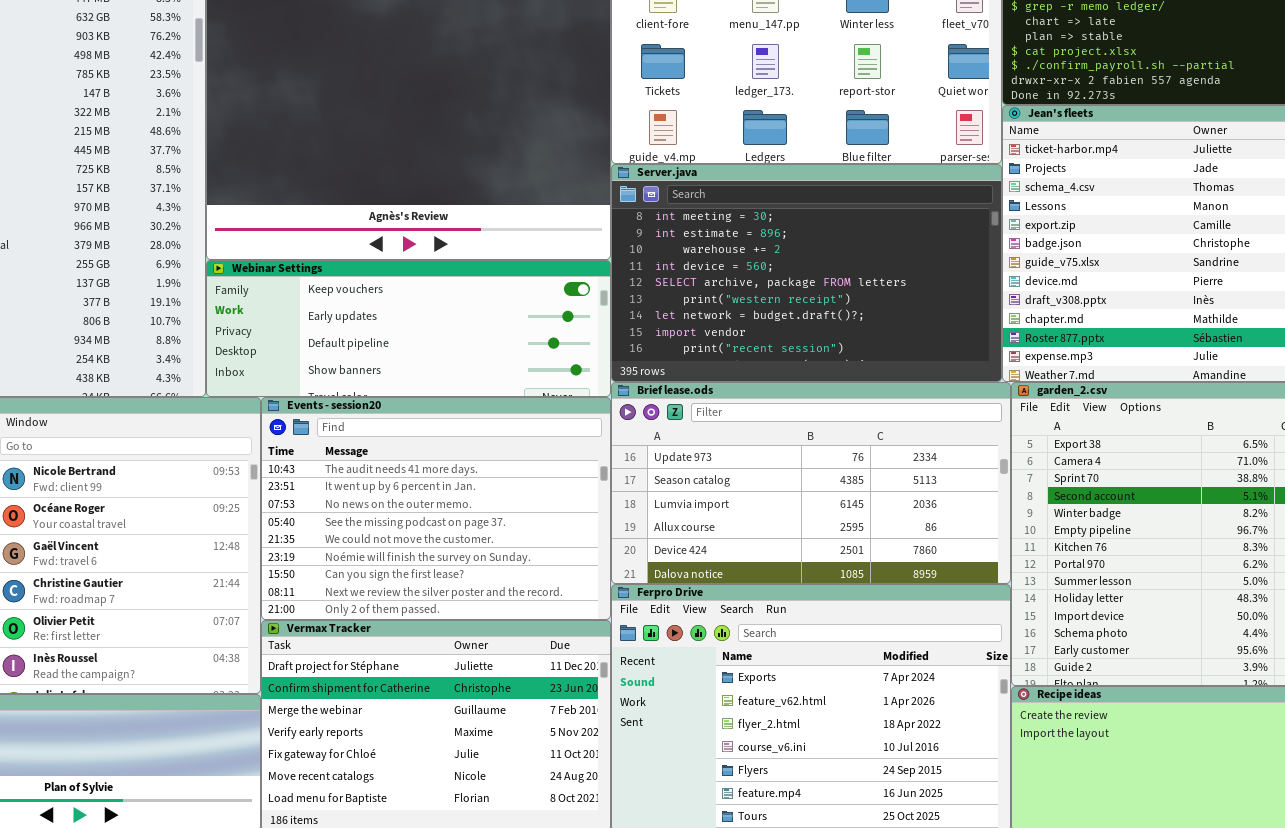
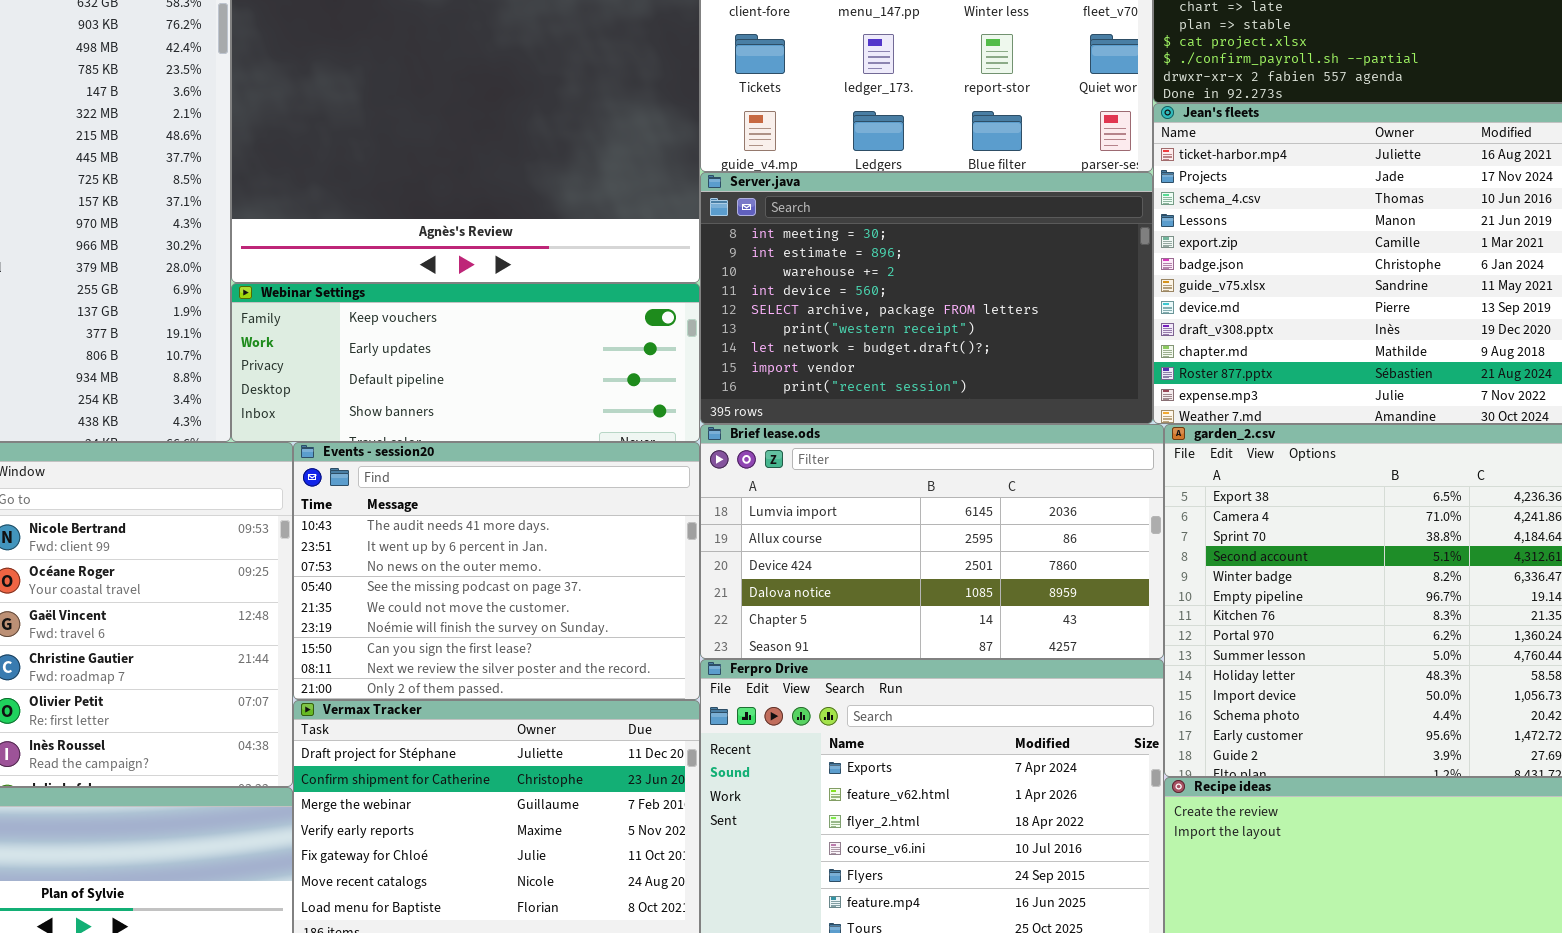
Brief lease.ods: [611,382,1011,584] -> [700,424,1164,659], scrolled down 2 rows

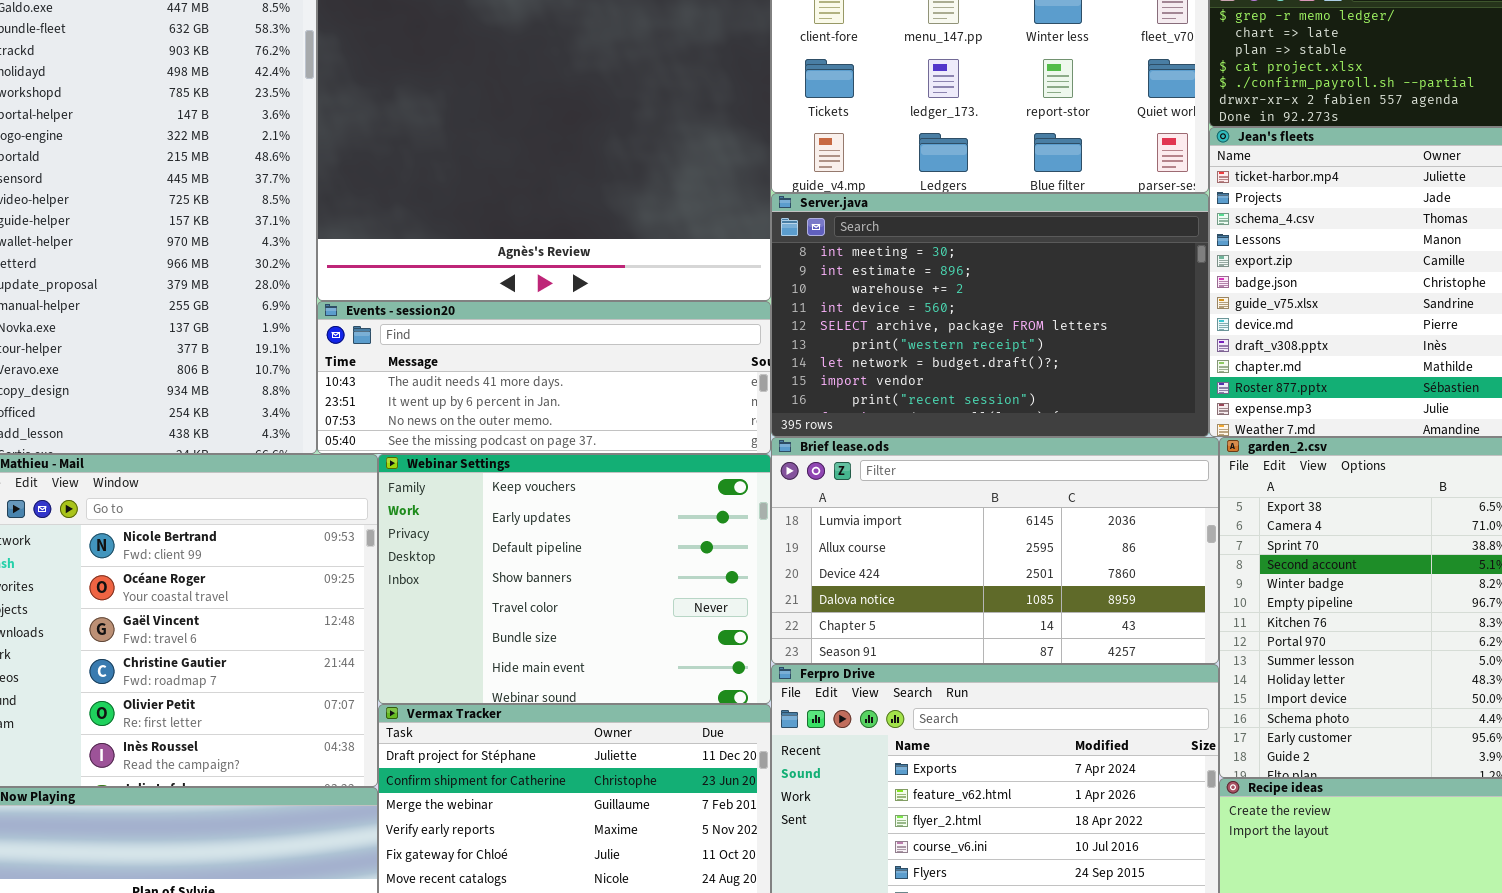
Webinar Settings: [231,283,700,442] -> [378,454,771,704], moved, resized
Events - session20: [293,442,700,700] -> [317,301,771,454], moved, resized

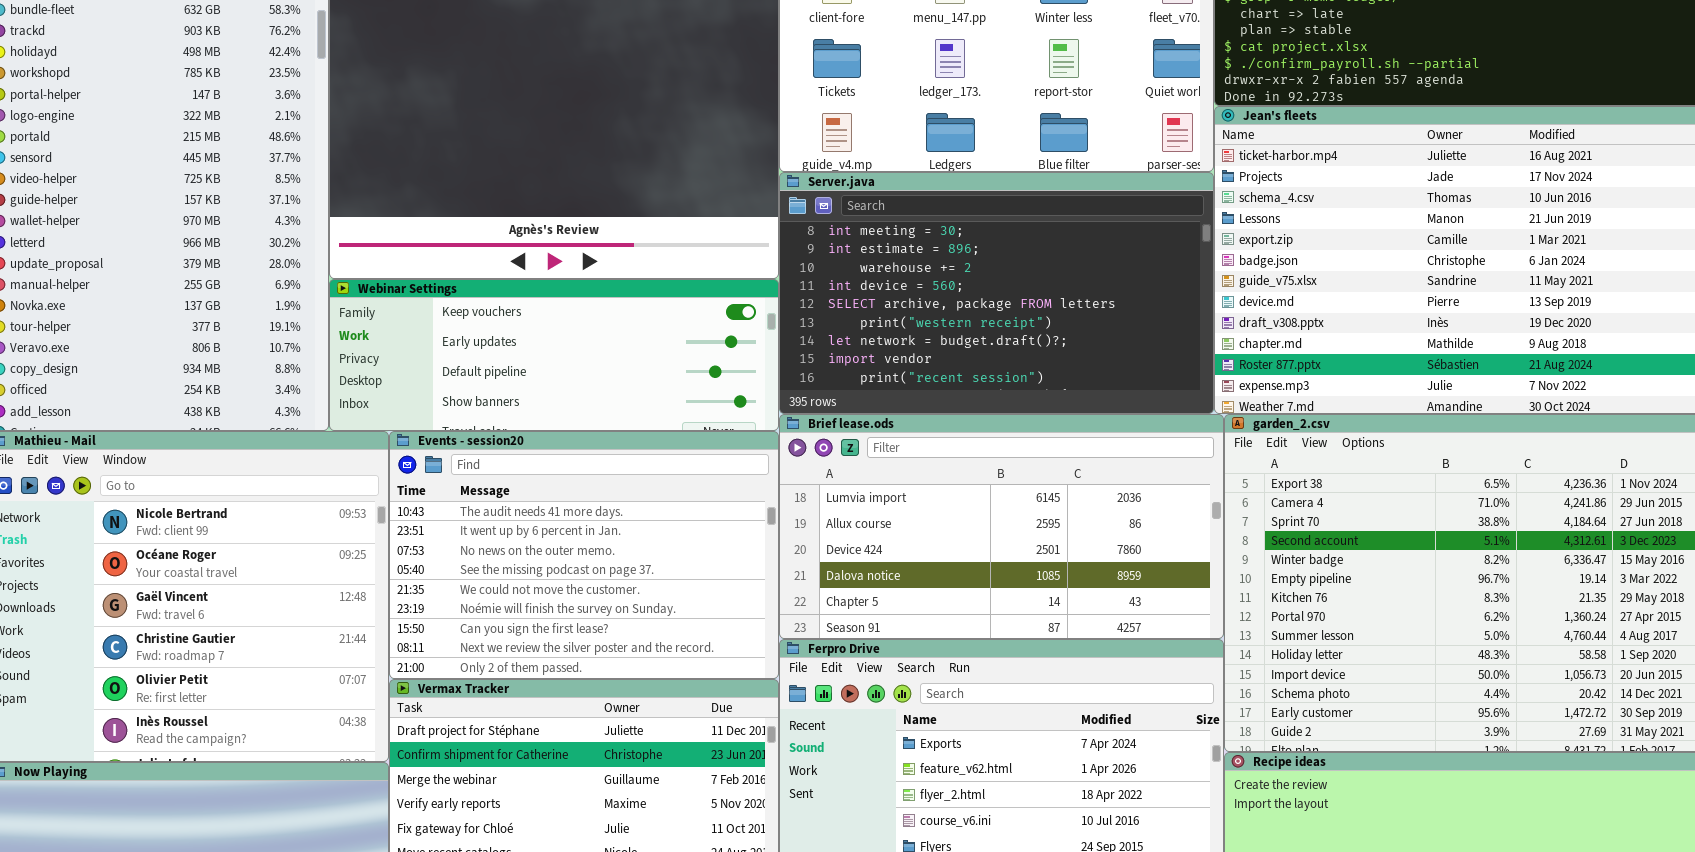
Events - session20: [317,301,771,454] -> [389,431,779,679], moved, resized
Webinar Settings: [378,454,771,704] -> [329,279,779,431], moved, resized

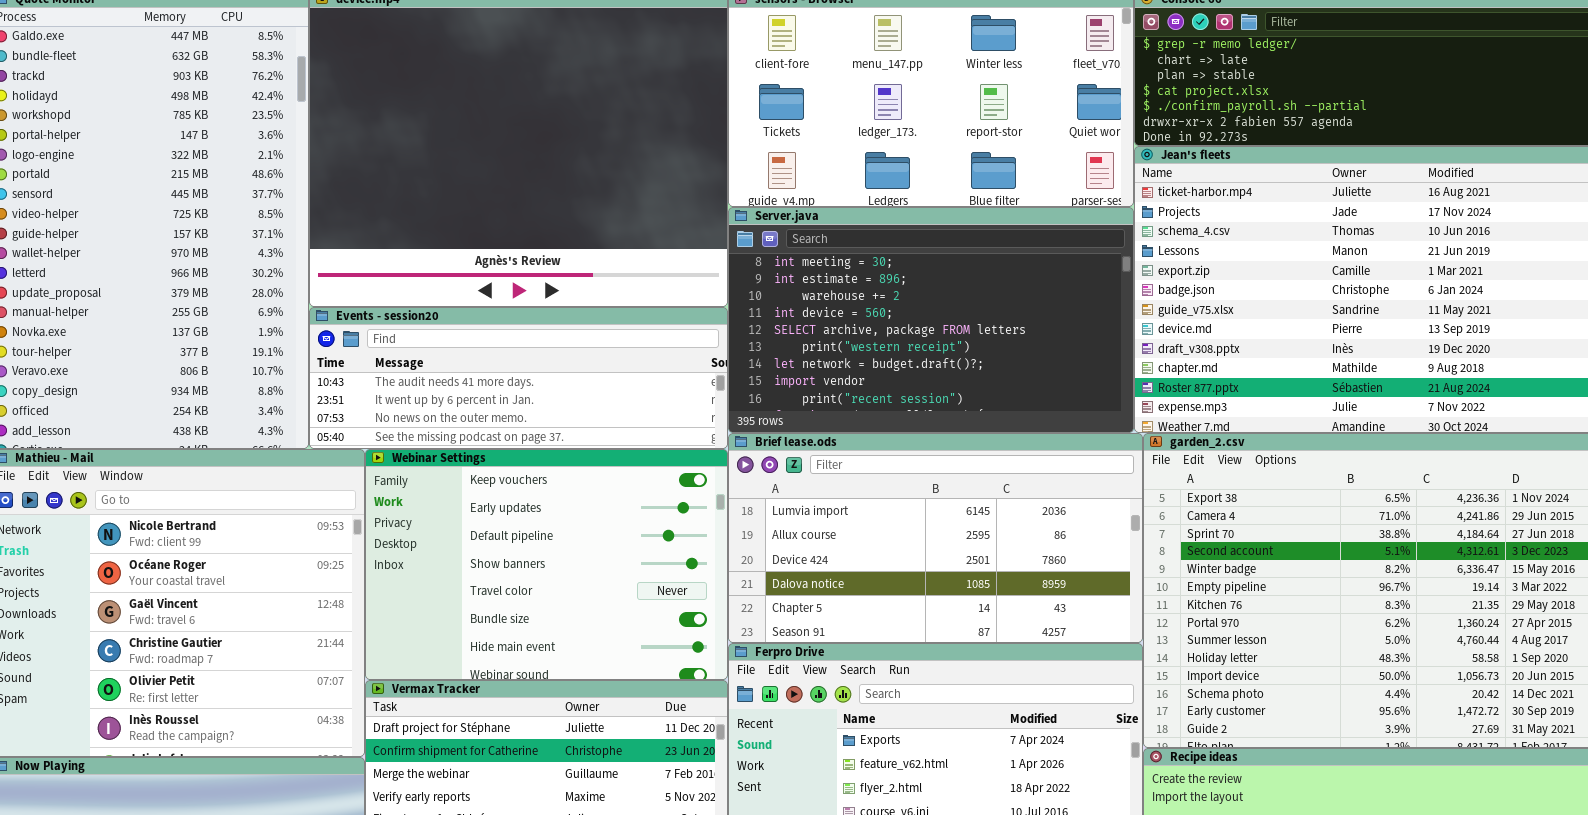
Webinar Settings: [329,279,779,431] -> [365,449,728,680], moved, resized
Events - session20: [389,431,779,679] -> [309,307,728,449], moved, resized

